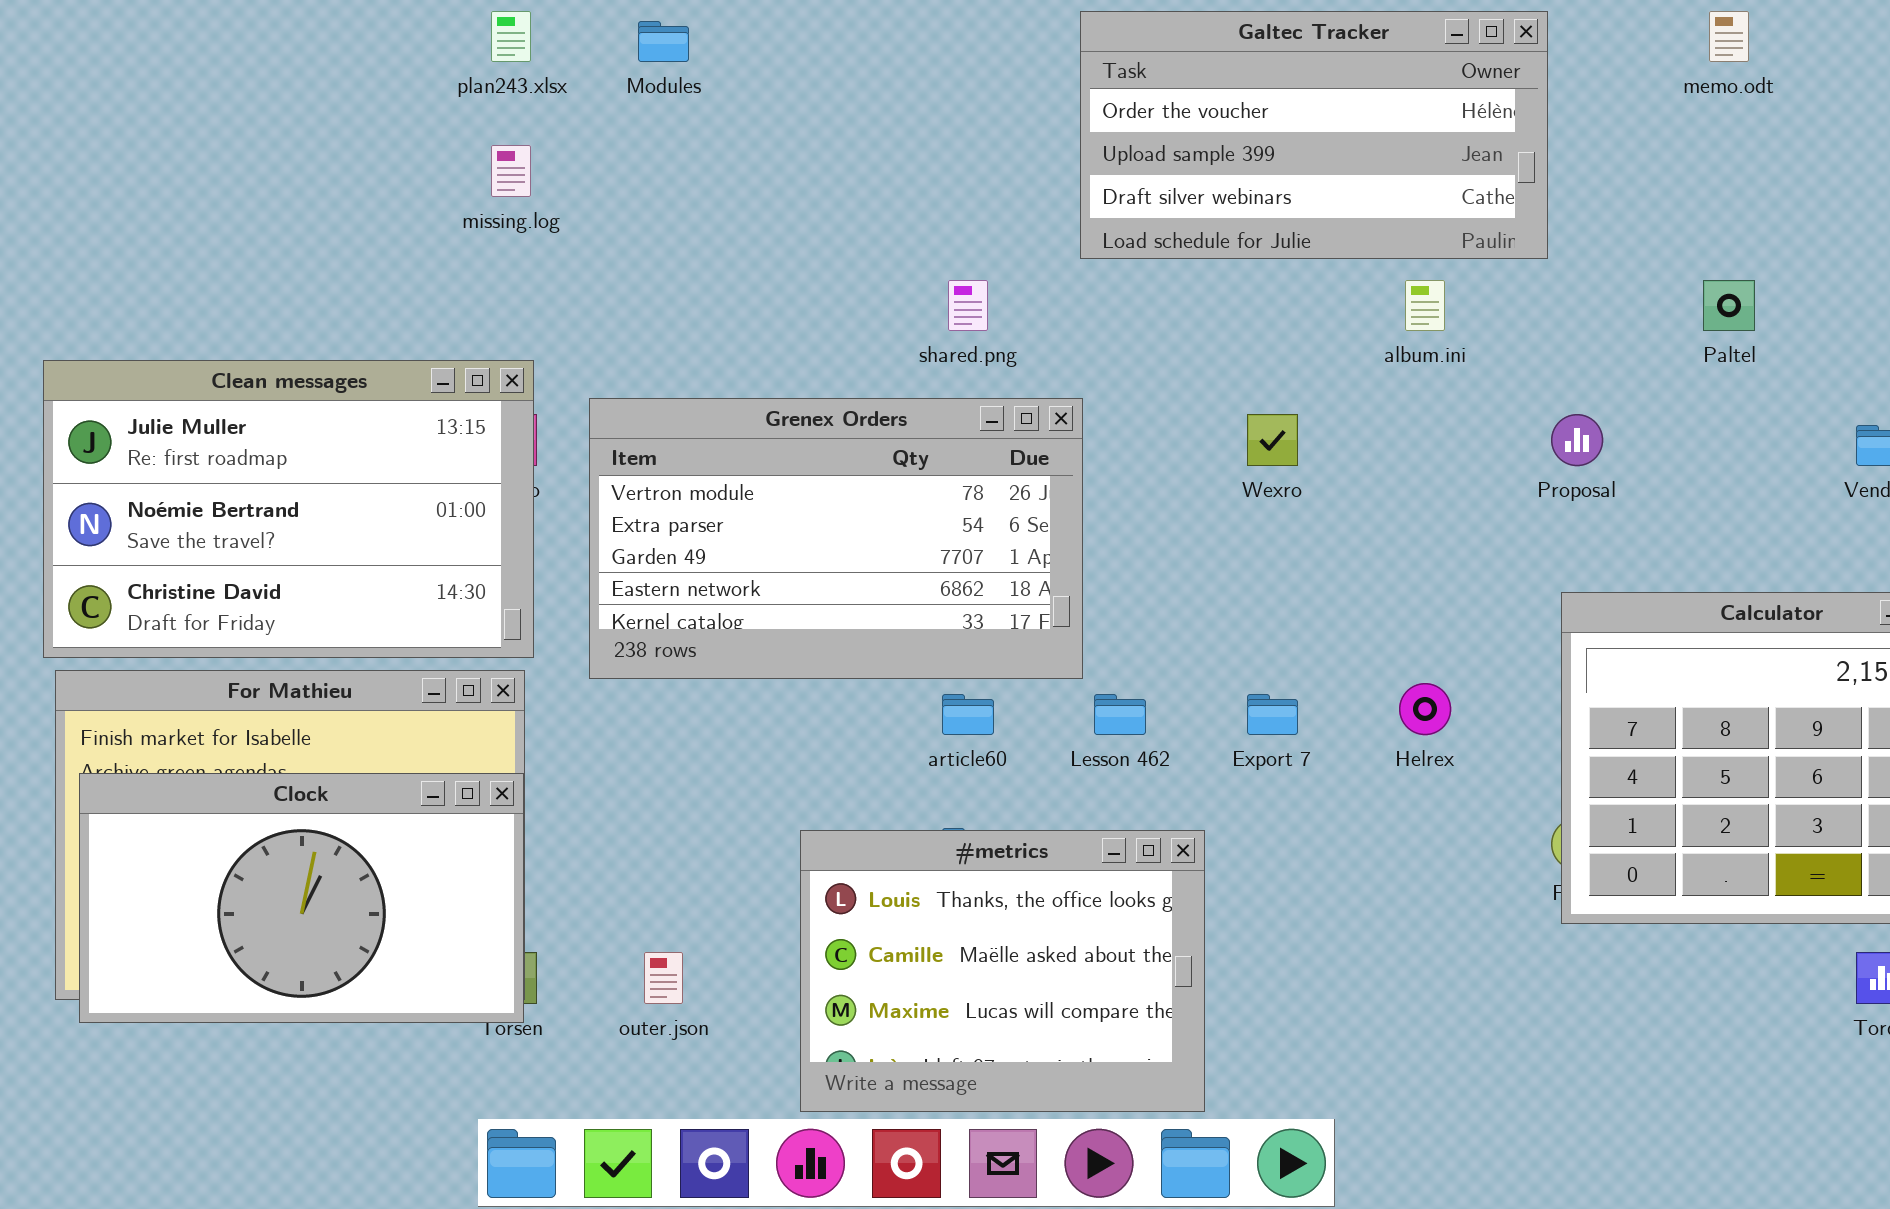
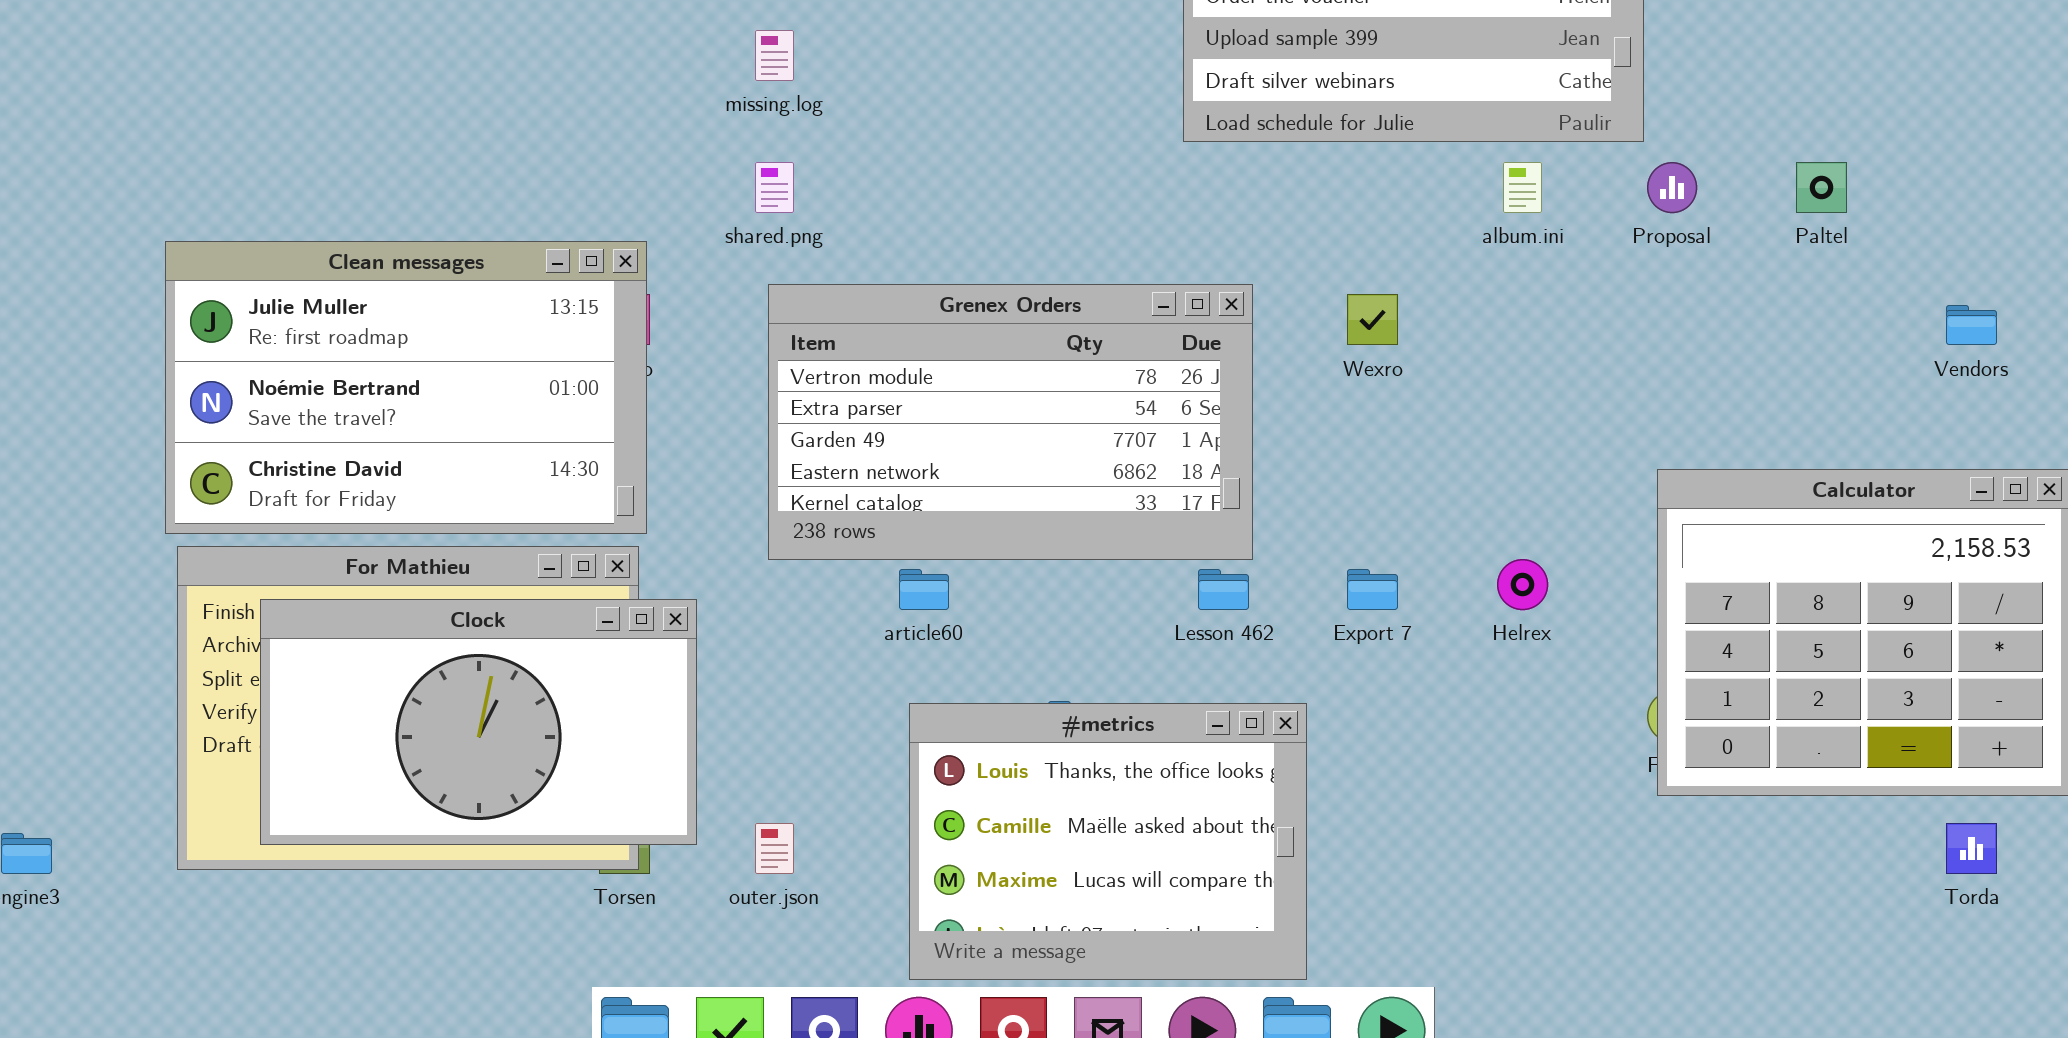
missing.log: [491,145,531,197] -> [755,30,794,81], moved
shared.png: [948,280,988,331] -> [755,162,794,213], moved
Grenex Orders: [589,398,1083,679] -> [768,284,1253,560], moved
Proposal: [1551,414,1603,466] -> [1647,162,1697,213], moved
article60: [942,694,994,735] -> [899,569,949,610], moved
Clock: [79,773,524,1023] -> [260,599,697,845], moved

